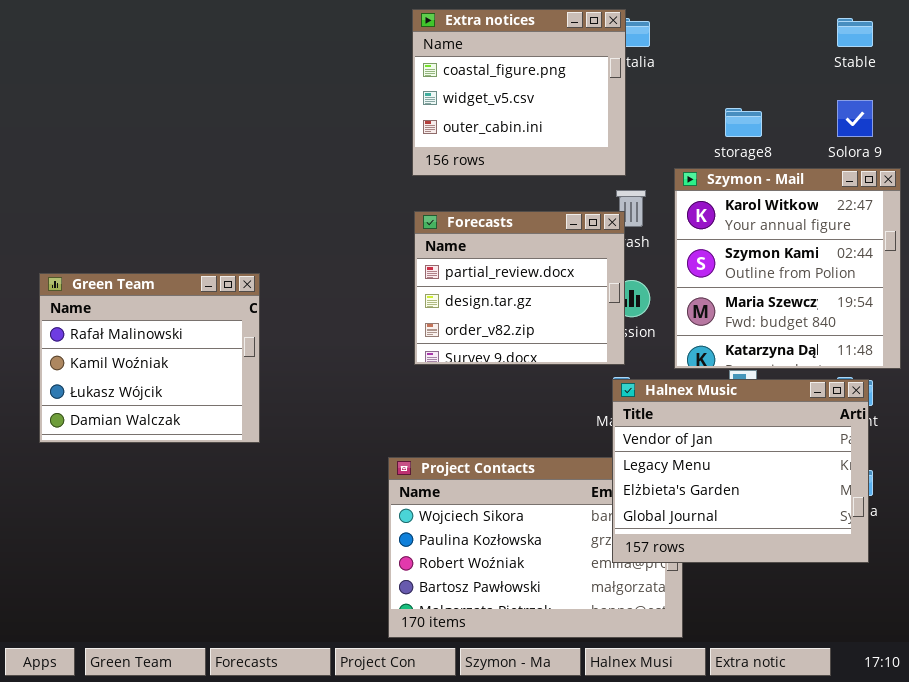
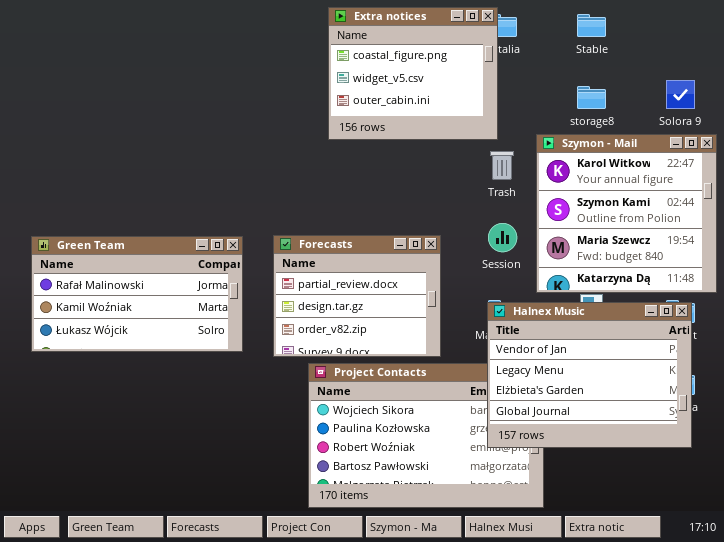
Stable: [837,18,873,47] -> [577,14,606,37], moved
Forecasts: [414,211,625,365] -> [273,235,441,357], moved
Green Team: [39,273,260,443] -> [31,236,243,352], resized

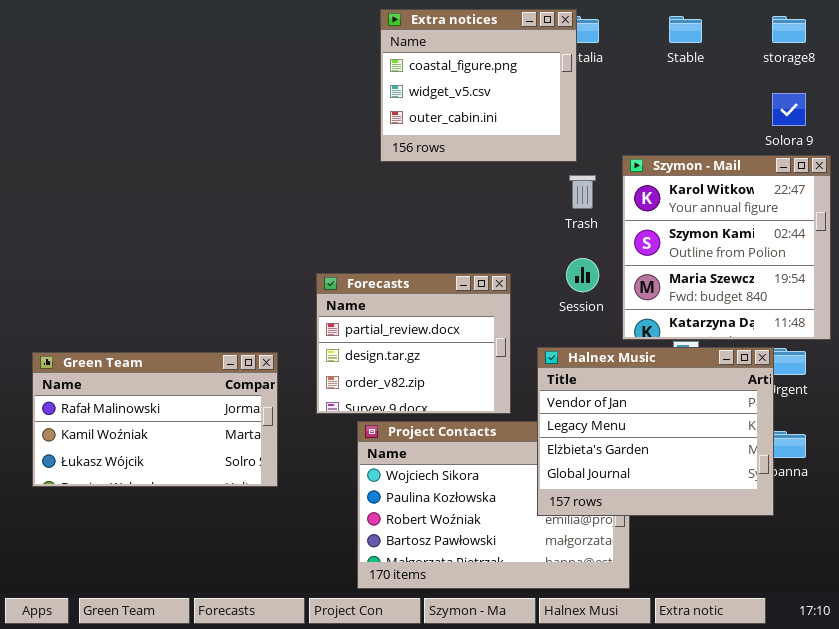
storage8: [577,86,606,109] -> [772,16,806,43], moved
Green Team: [31,236,243,352] -> [32,352,278,487], moved
Halnex Music: [487,302,692,448] -> [537,347,774,516], moved

